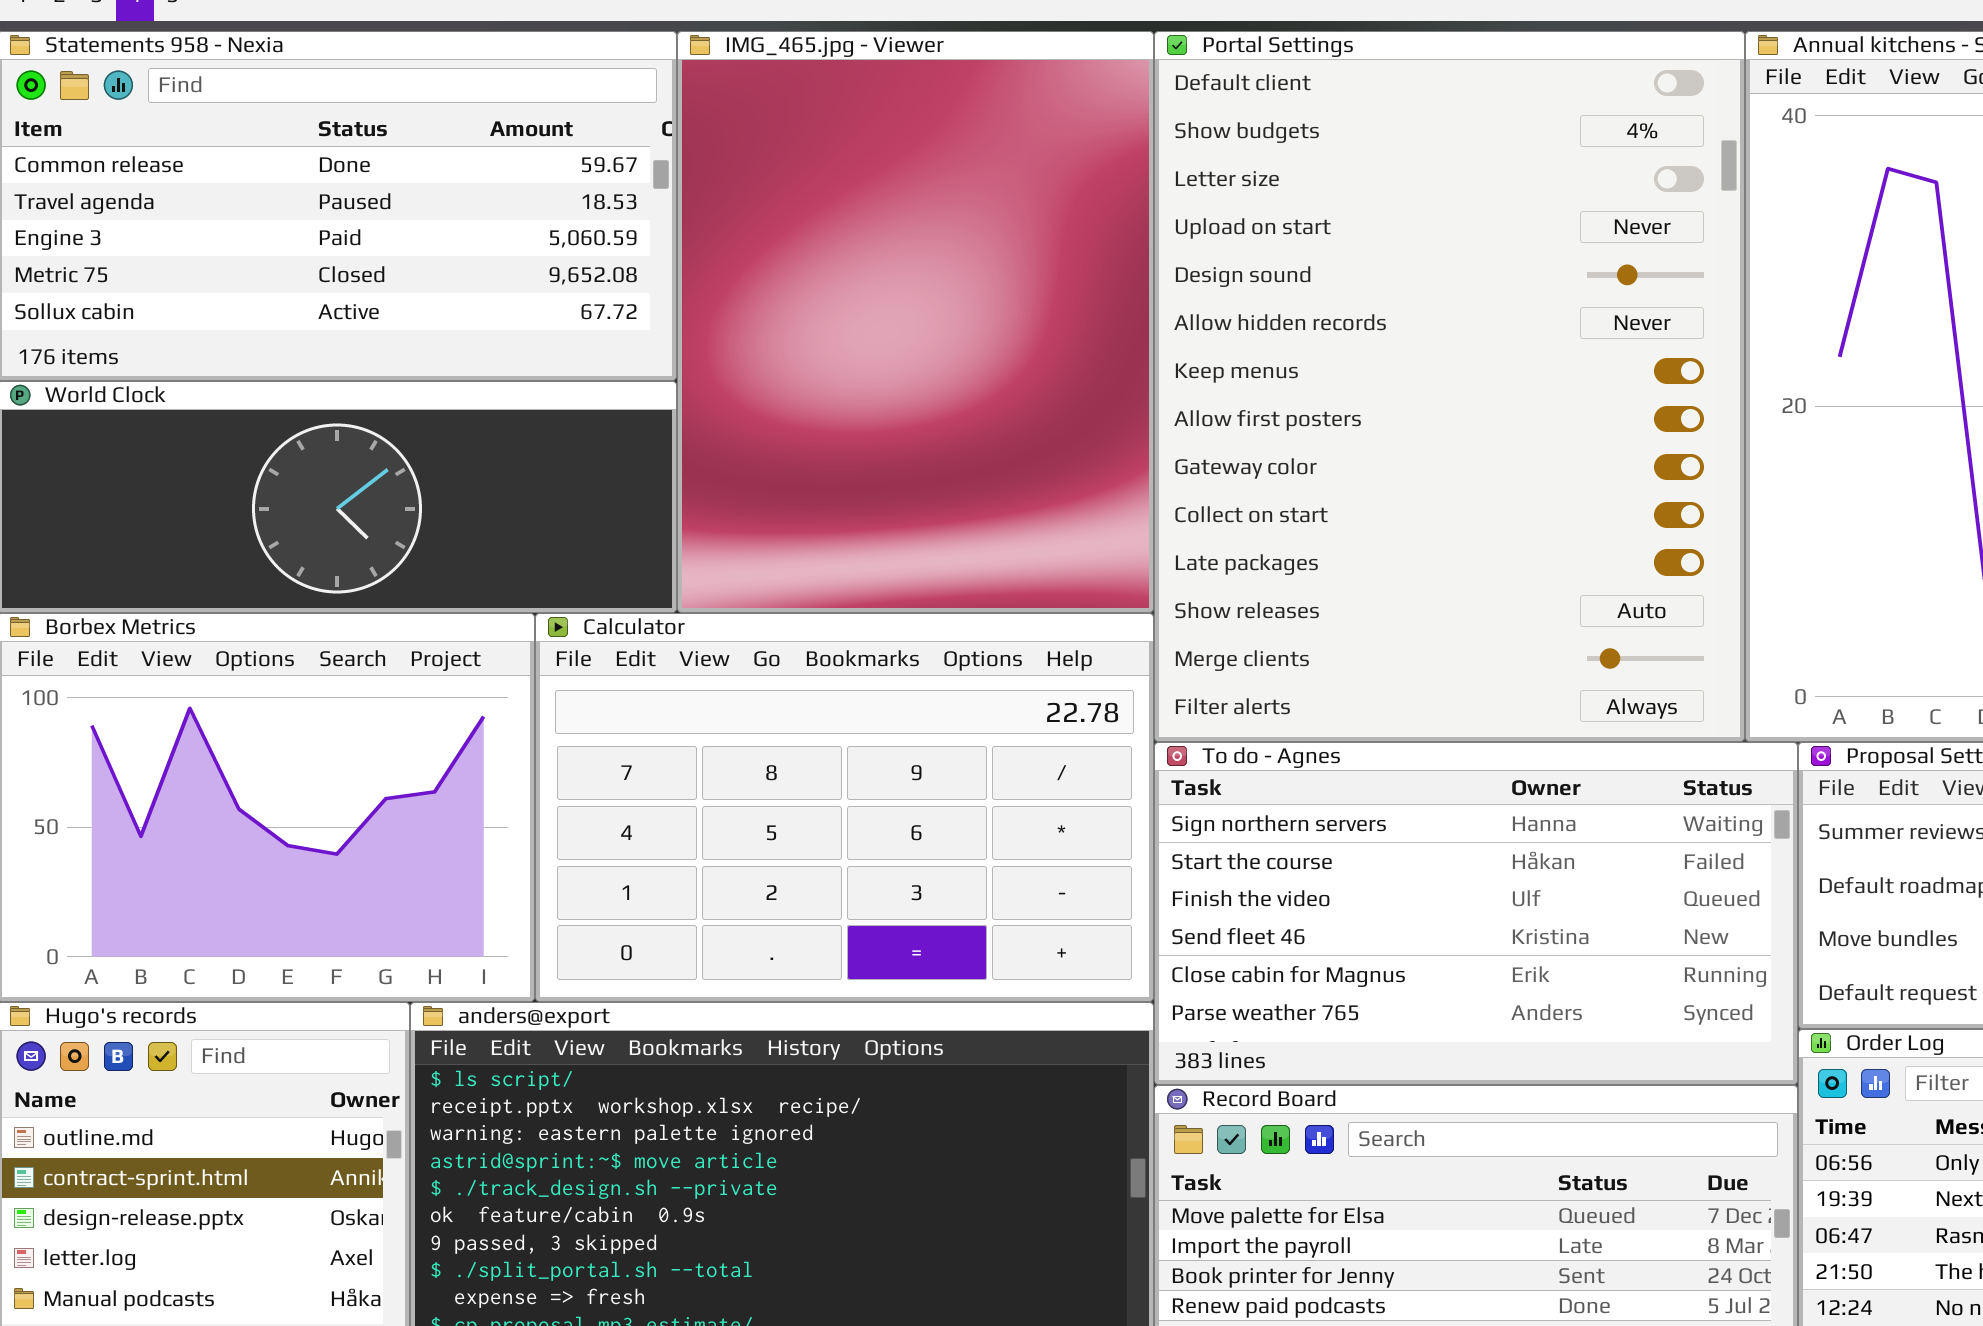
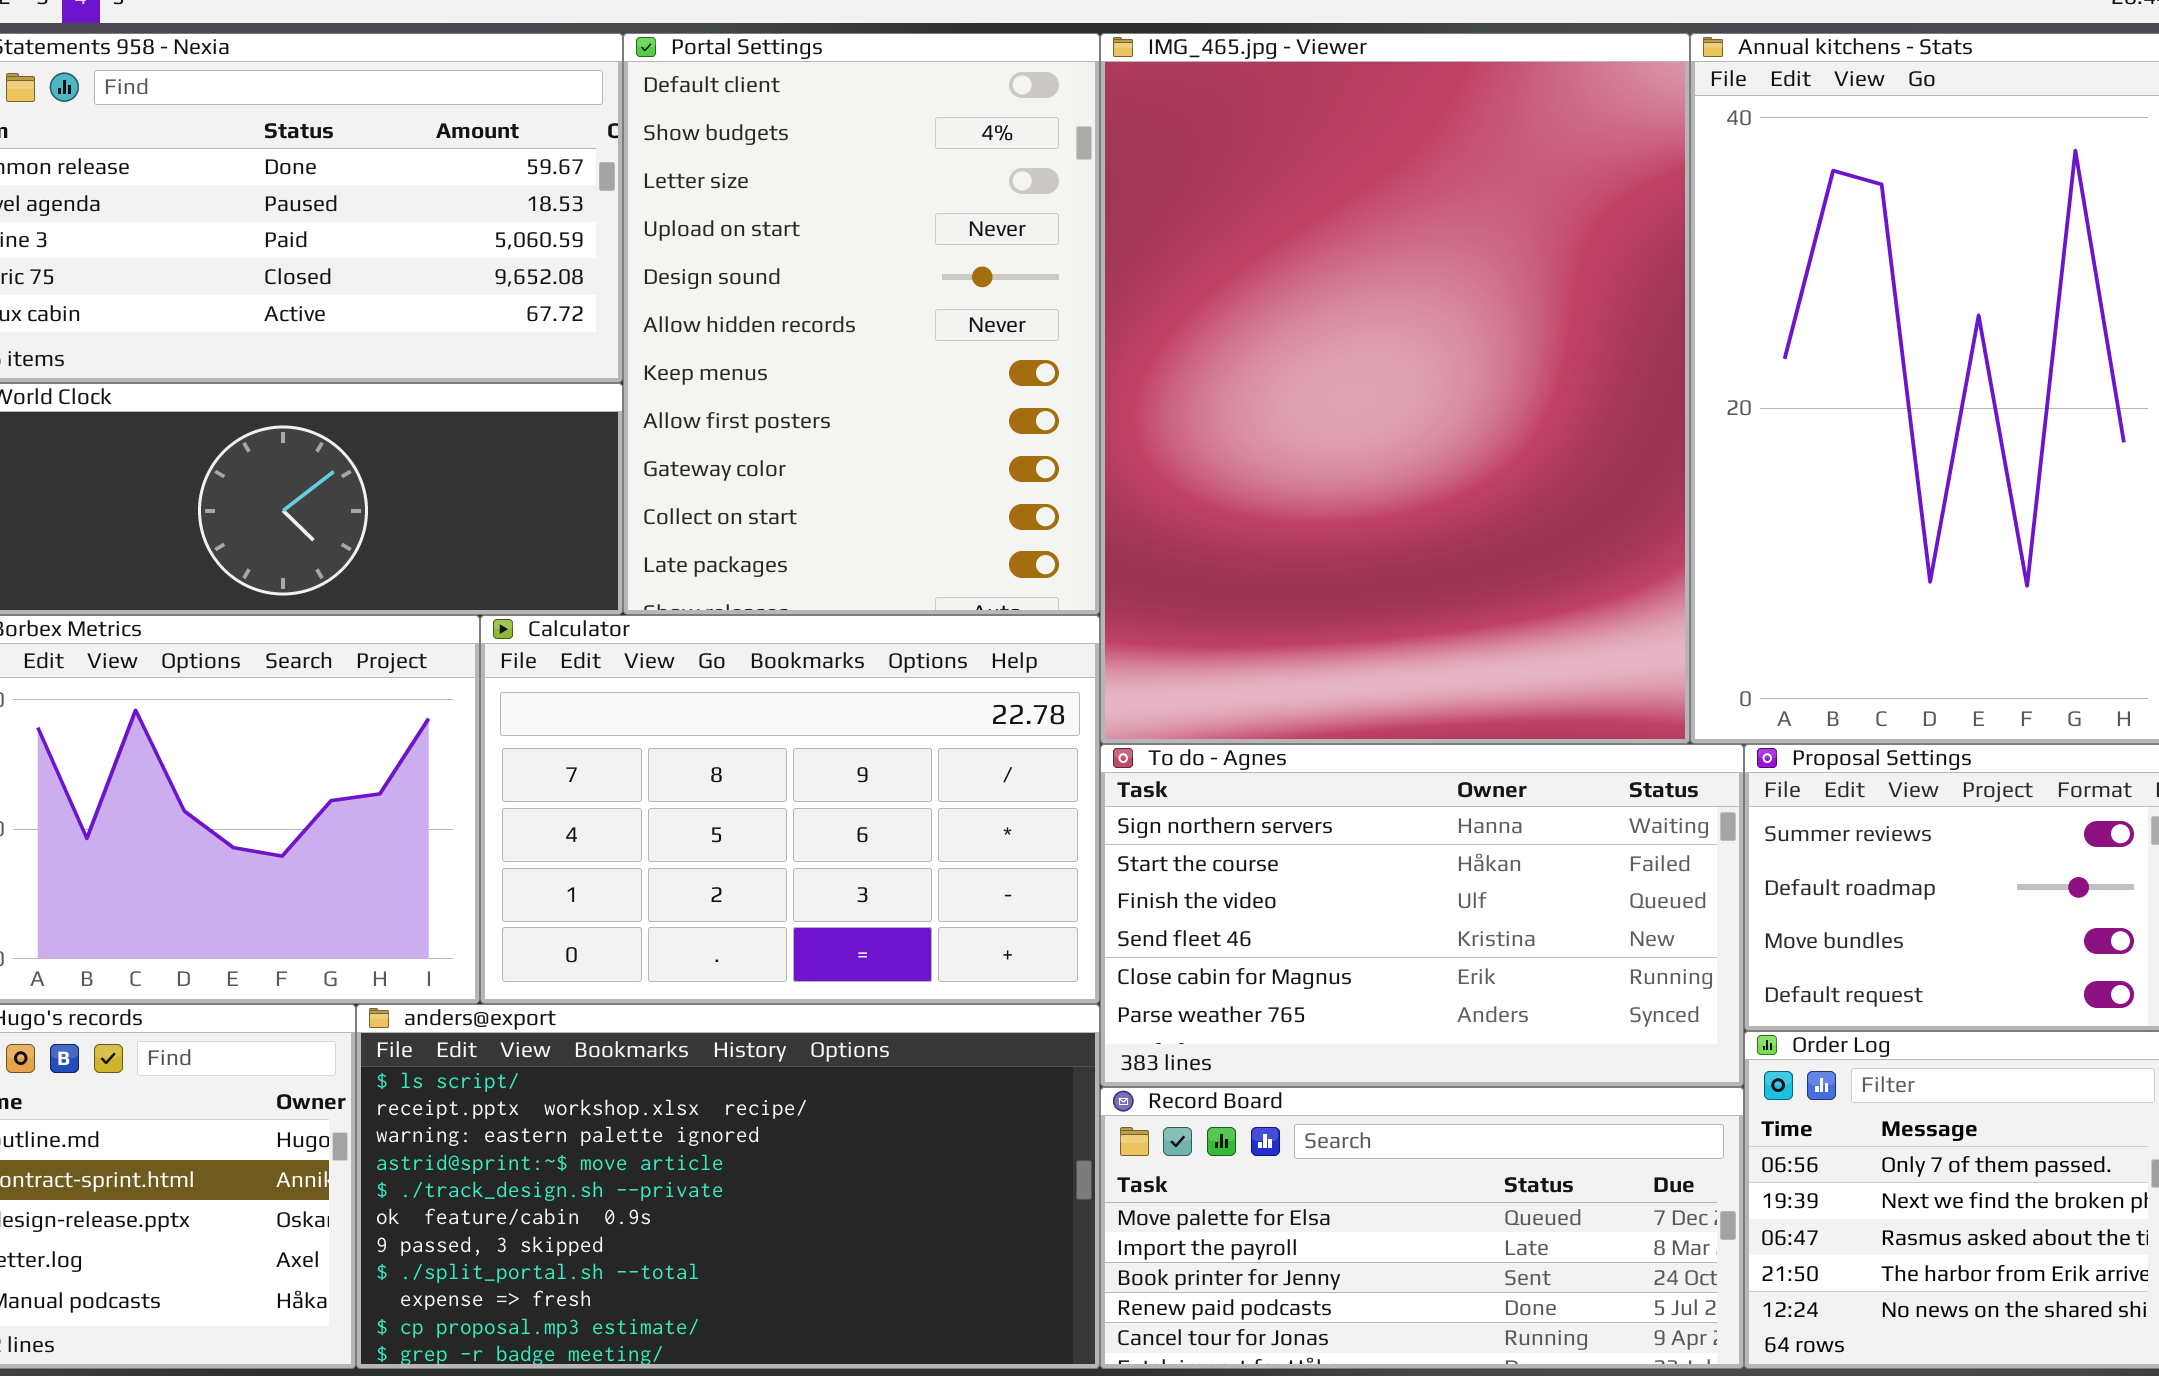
IMG_465.jpg - Viewer: [677,31,1154,613] -> [1100,33,1690,744], moved, resized
Portal Settings: [1154,31,1745,742] -> [623,33,1100,615], moved, resized

